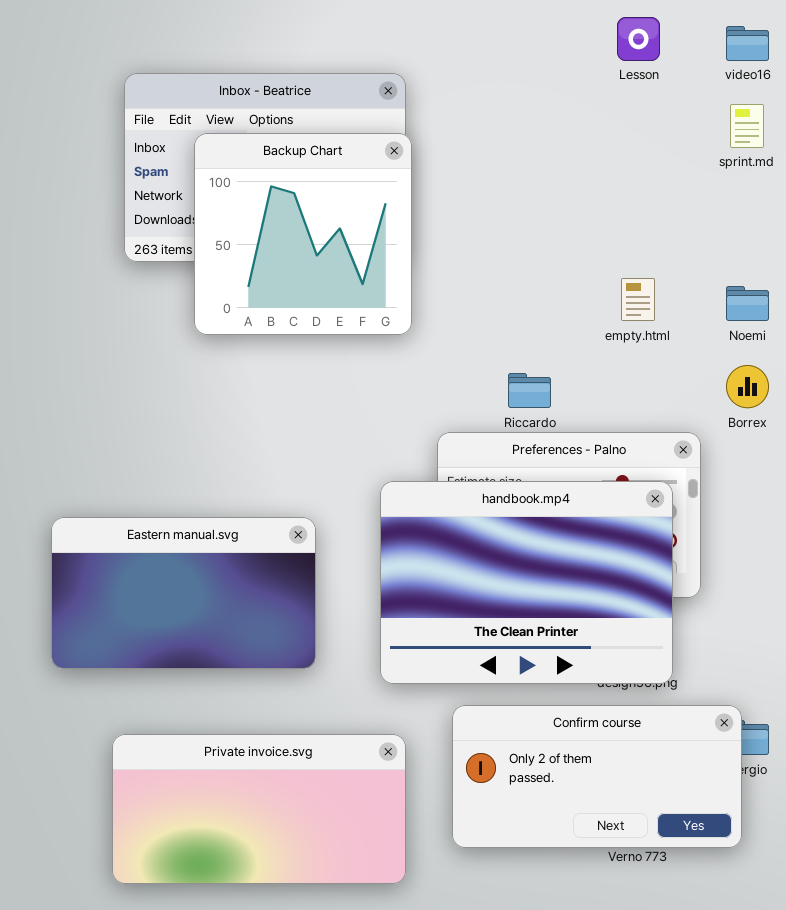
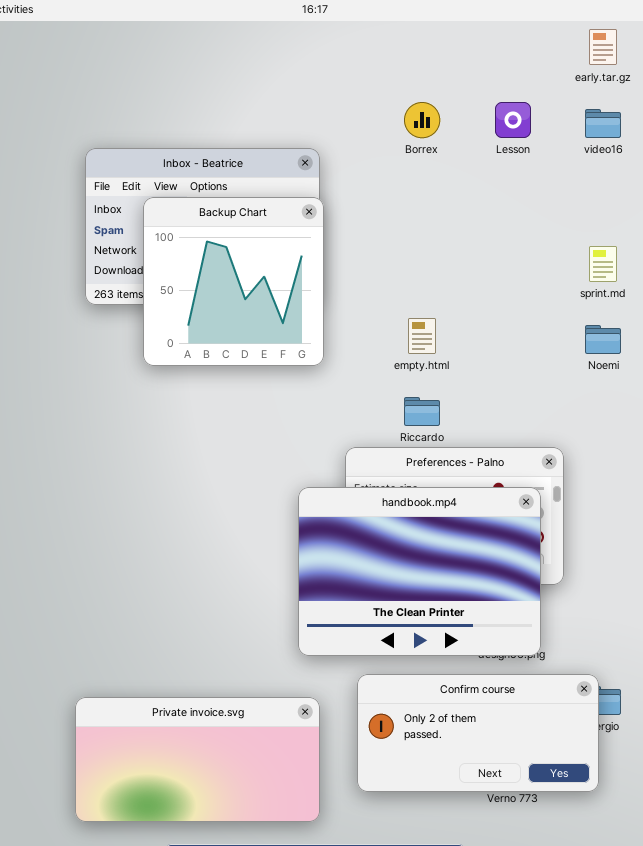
sprint.md: [730,104,764,148] -> [589,246,617,282], moved
empty.html: [621,278,655,321] -> [408,318,436,354], moved
Borrex: [726,365,769,408] -> [404,102,440,138], moved
Eastern manual.svg: [51,517,316,669] -> none, closed

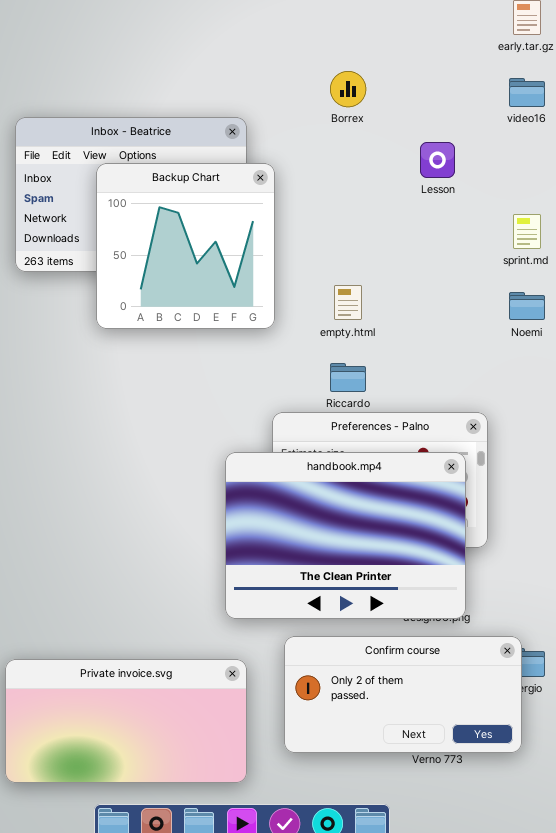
Lesson: [495,102,531,138] -> [420,142,455,178], moved
Backup Chart: [143,197,324,366] -> [96,163,275,329], moved

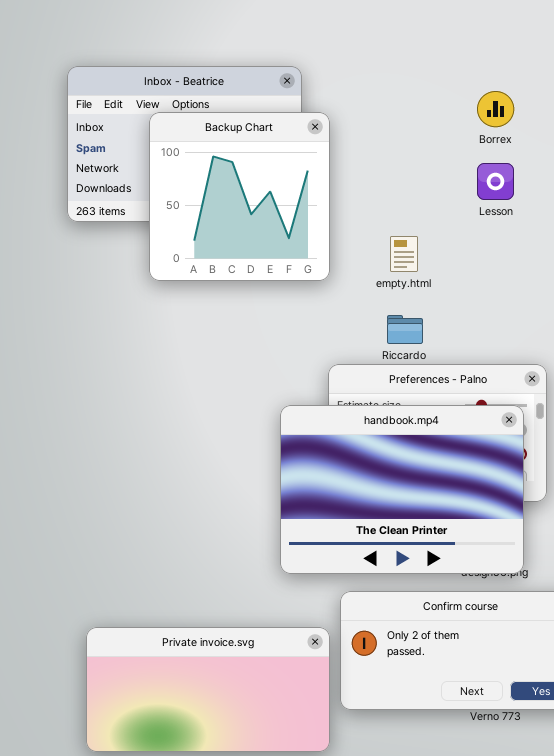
Borrex: [330,71,366,107] -> [477,91,514,127], moved
Lesson: [420,142,455,178] -> [477,163,514,200], moved
Private invoice.svg: [5,659,247,783] -> [86,627,330,752], moved

